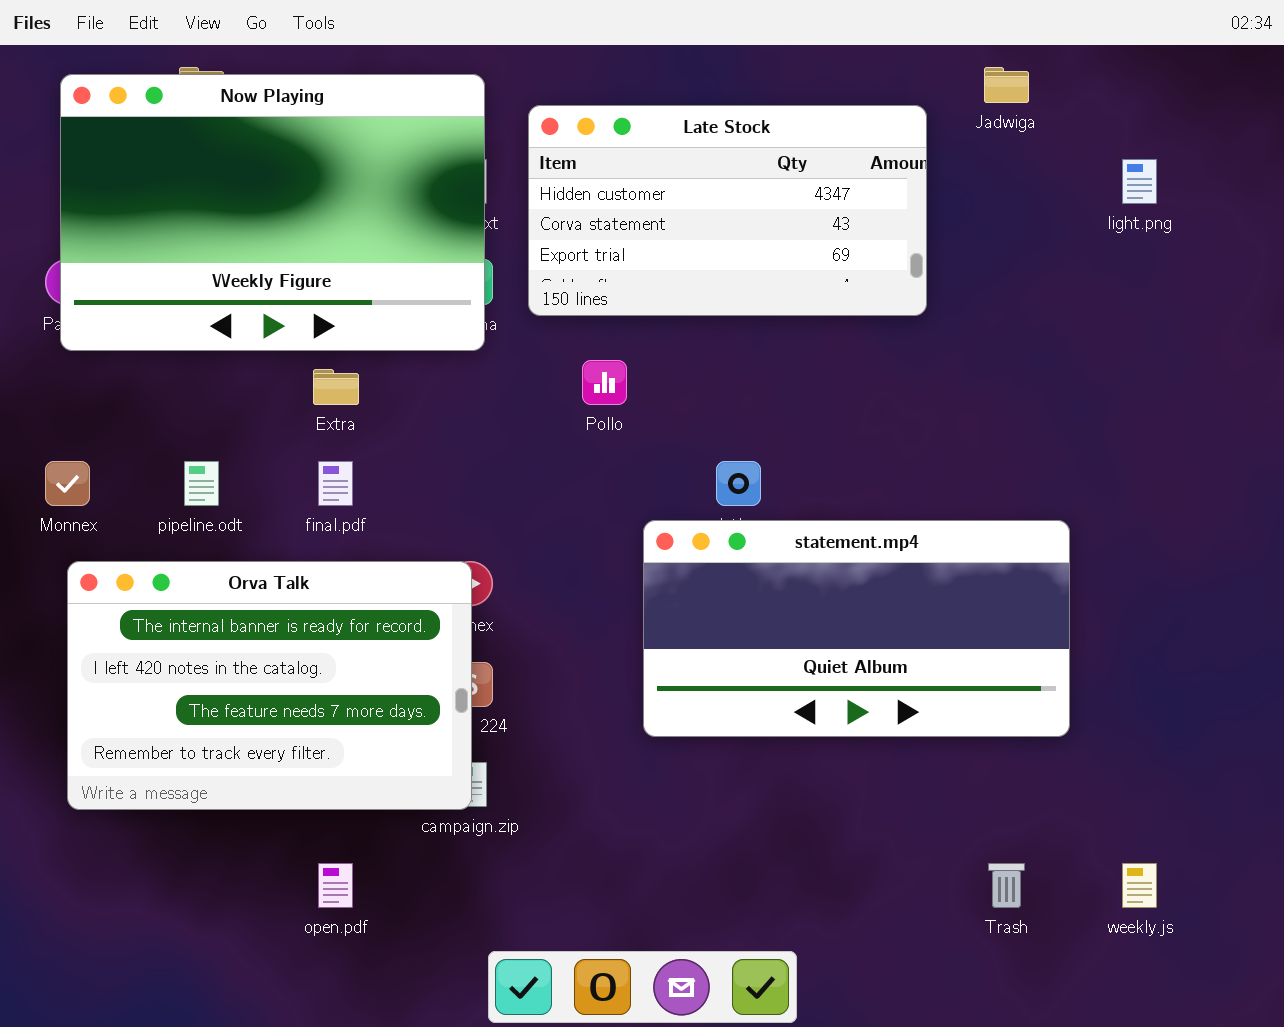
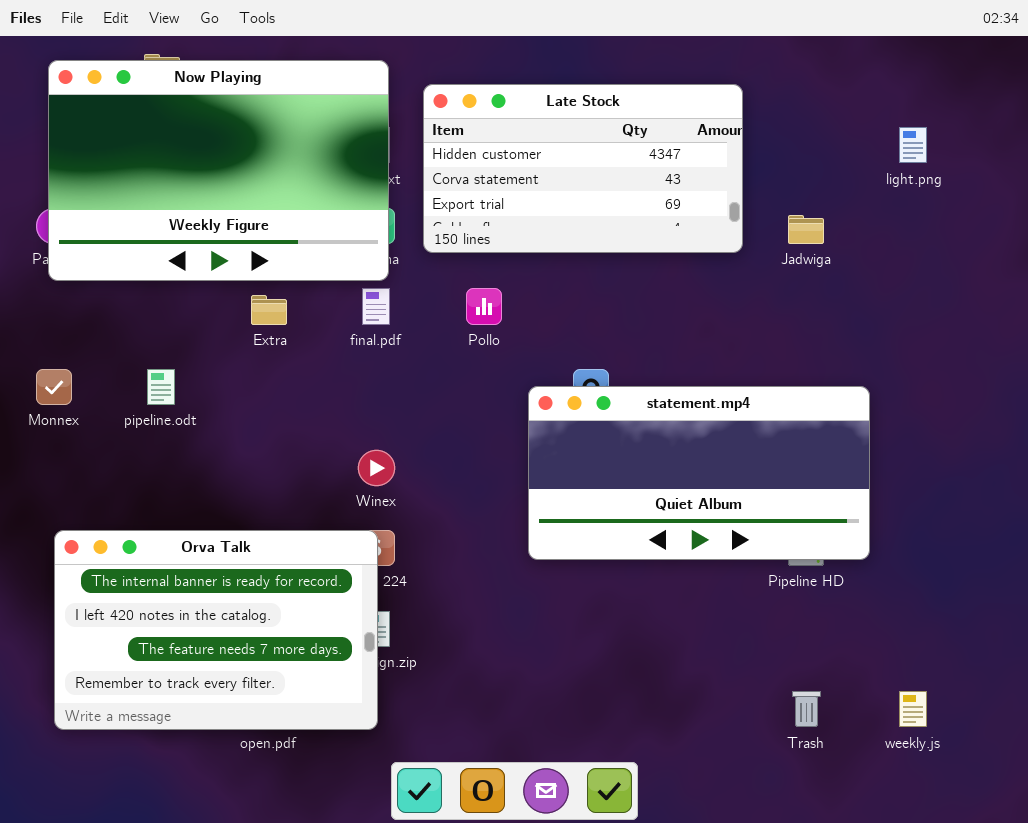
Jadwiga: [984,67,1029,103] -> [788,215,824,244], moved
final.pdf: [318,461,353,506] -> [362,288,390,325], moved
statement.mp4: [643,520,1070,737] -> [528,386,870,560], moved
Orva Talk: [67,561,472,810] -> [54,530,378,730], moved

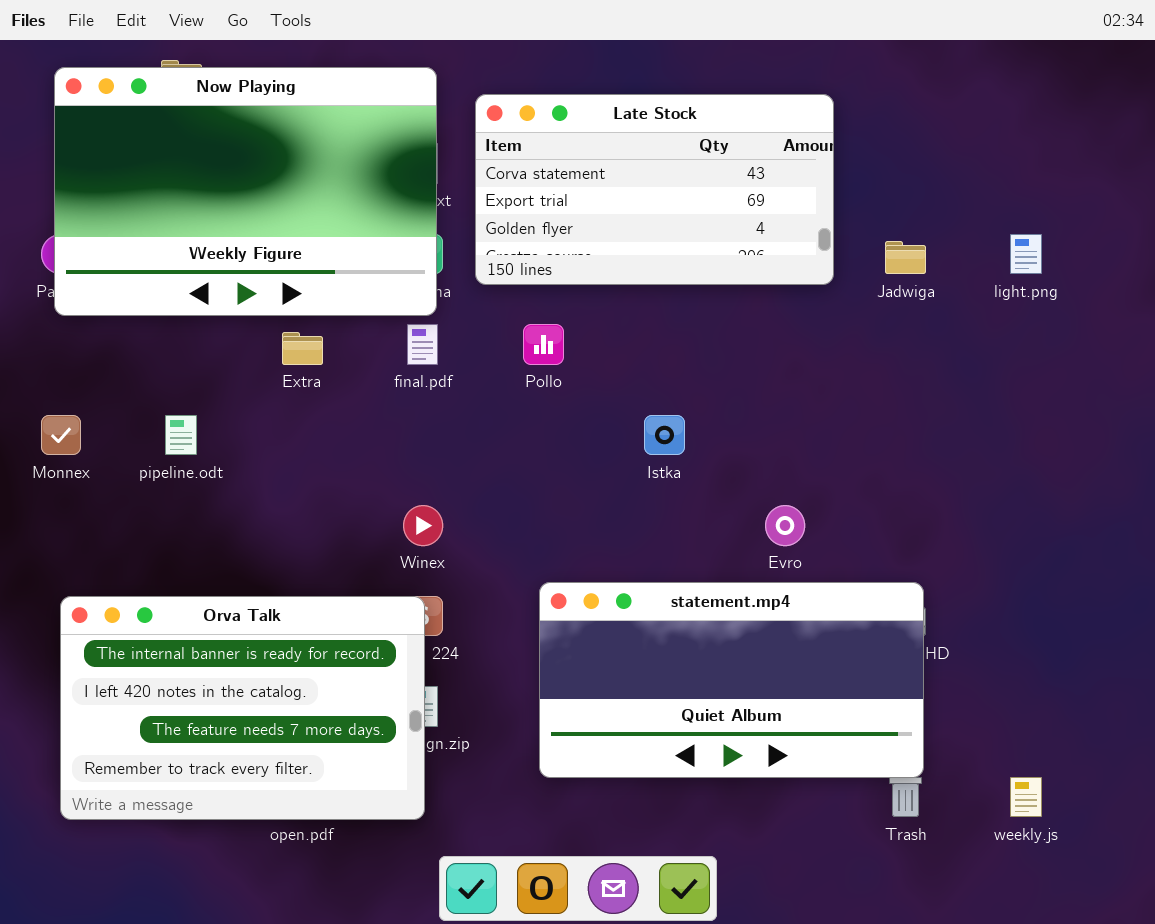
Late Stock: [423,84,743,253] -> [475,94,834,285], scrolled down 1 row
light.png: [899,127,927,163] -> [1010,234,1042,274], moved
statement.mp4: [528,386,870,560] -> [539,582,924,778], moved

